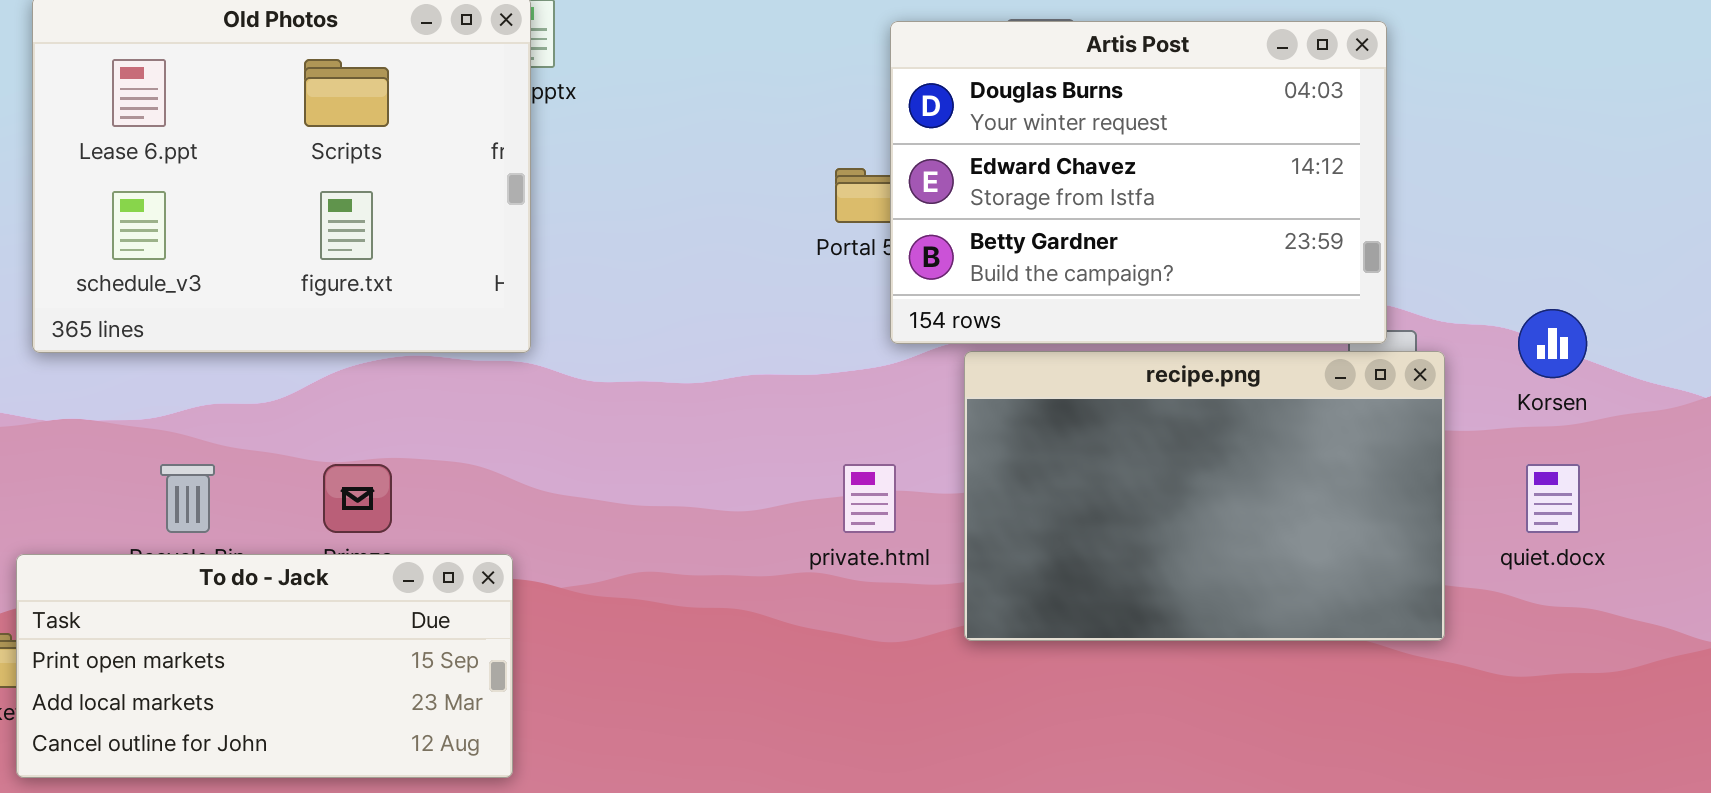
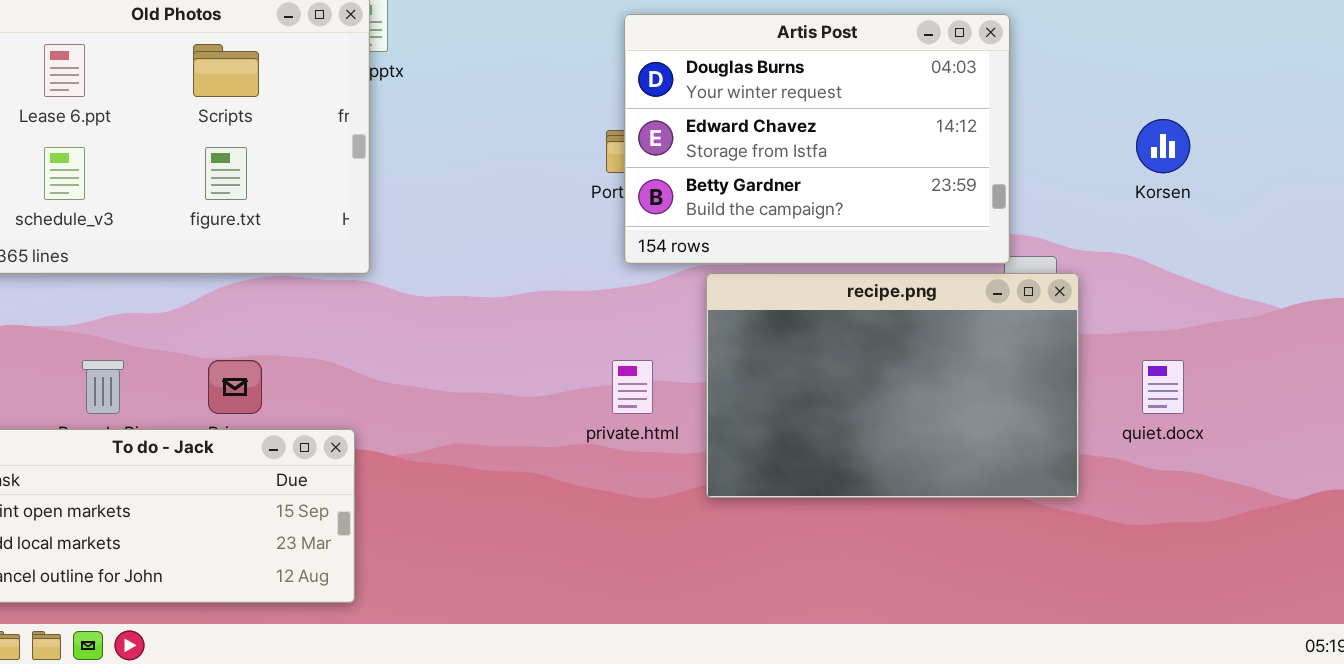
Artis Post: [890,21,1387,344] -> [624,14,1010,264], moved
Korsen: [1518,309,1587,378] -> [1136,119,1190,173], moved

